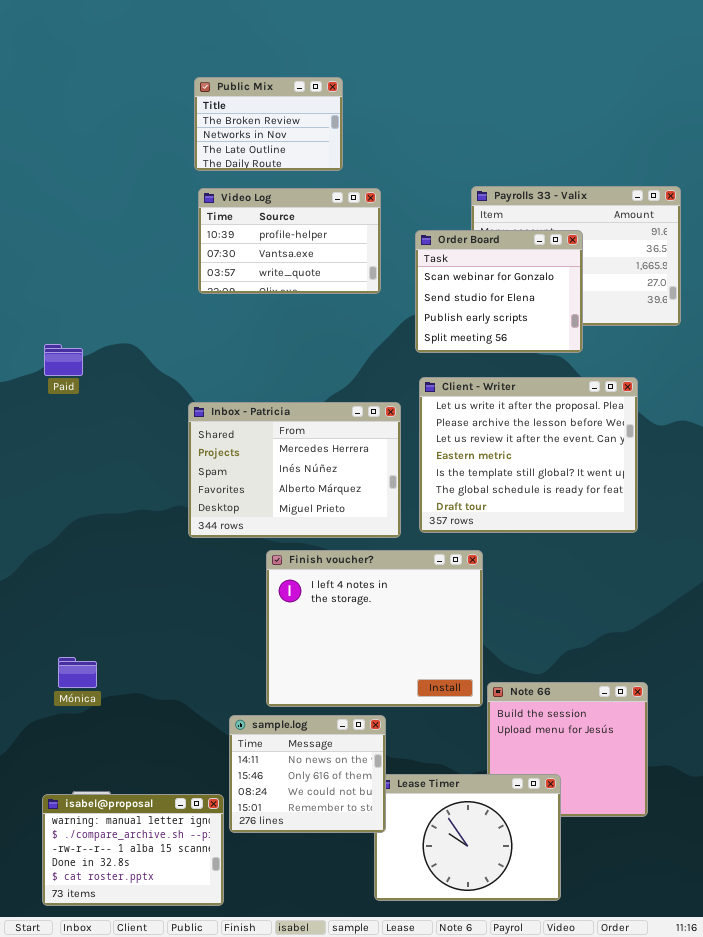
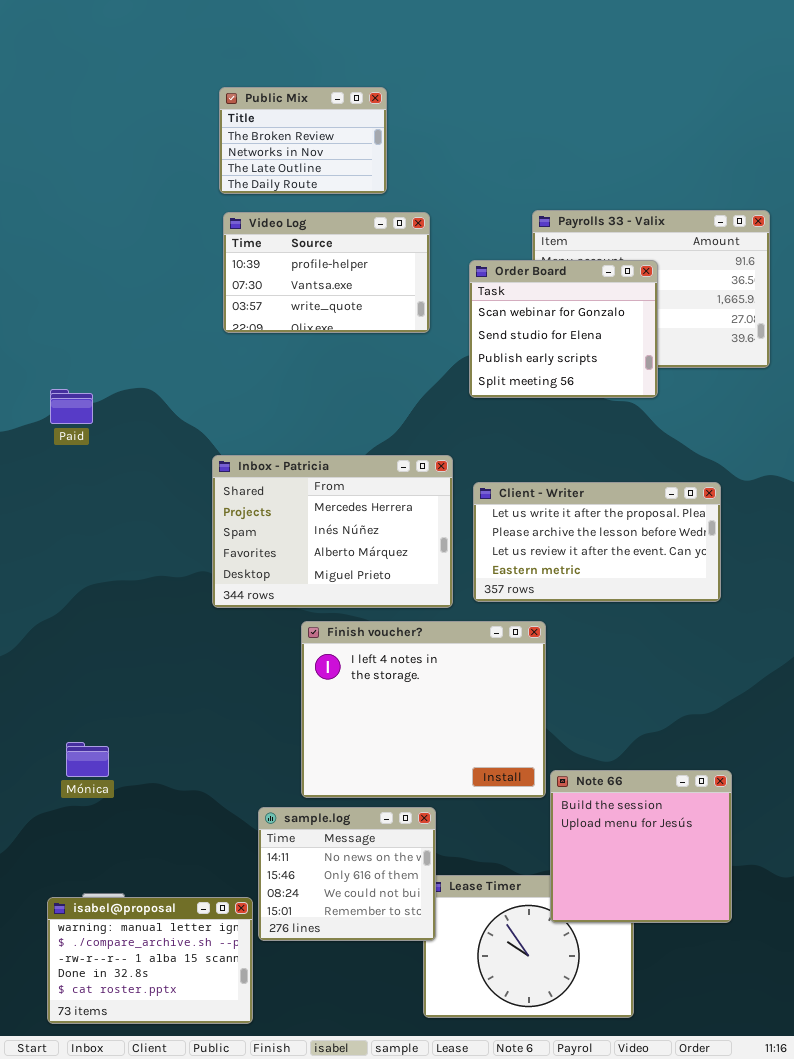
Client - Writer: [419,377,638,533] -> [473,482,721,602], resized
Note 66: [487,682,648,817] -> [550,770,732,923], raised

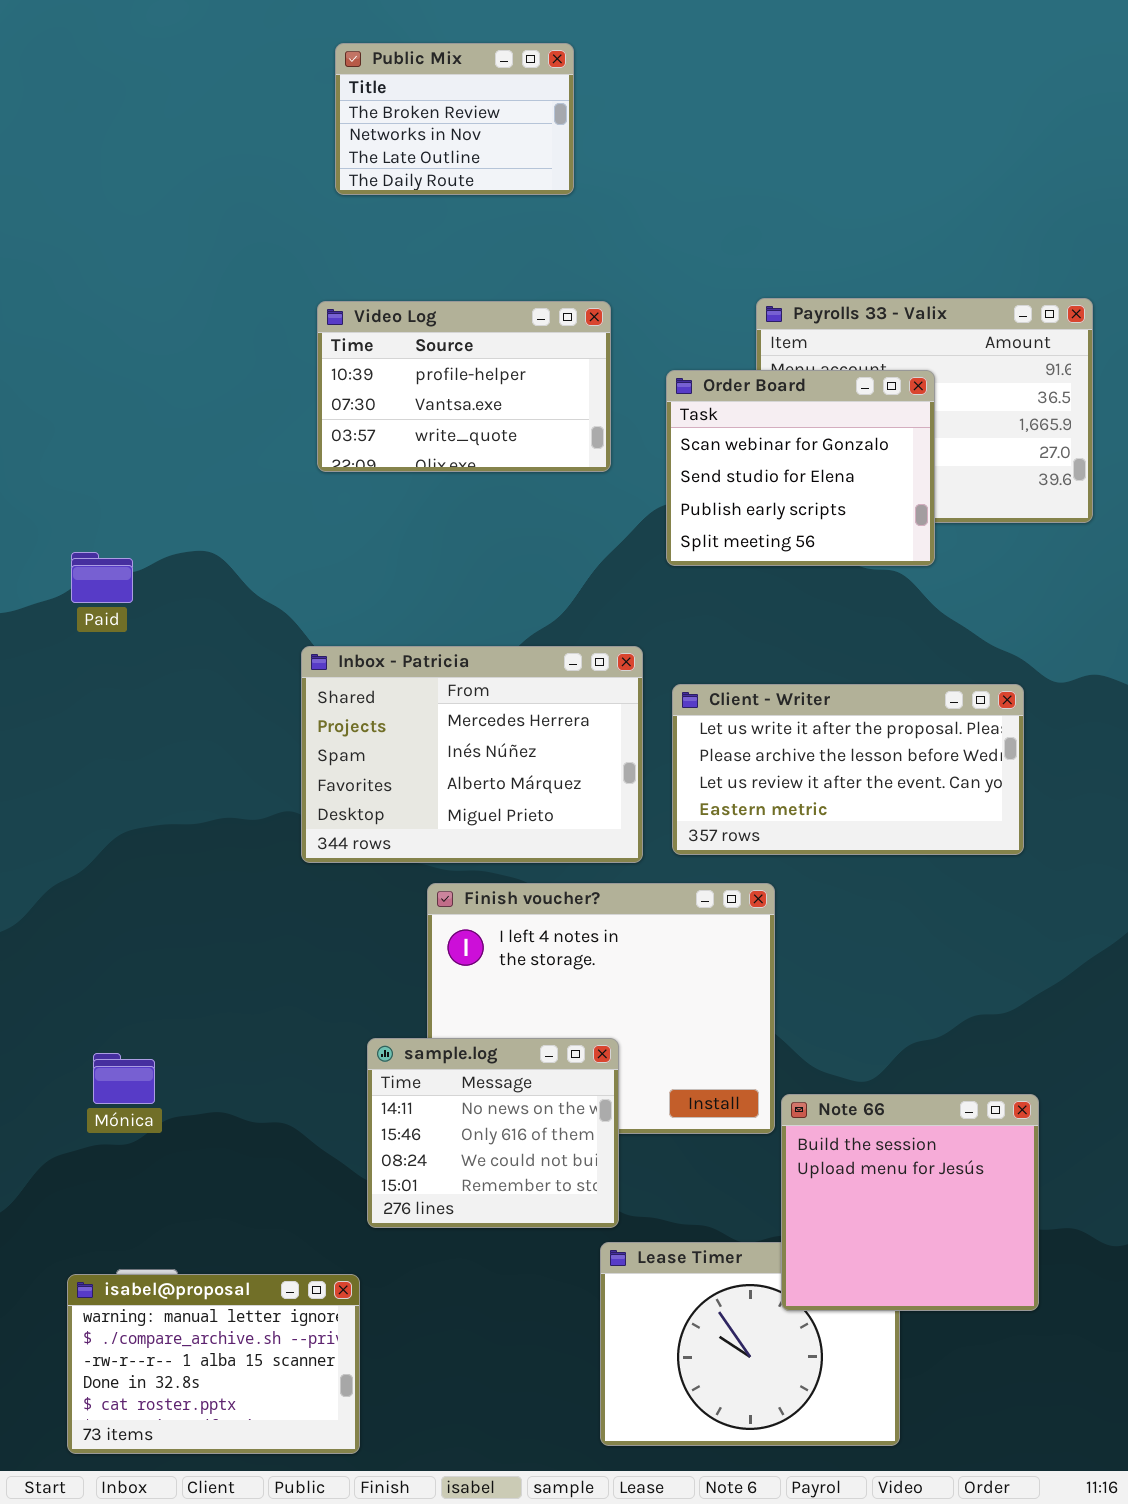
Public Mix: [219,87,387,194] -> [335,43,574,195], moved
sample.log: [258,807,436,941] -> [367,1038,619,1228], moved

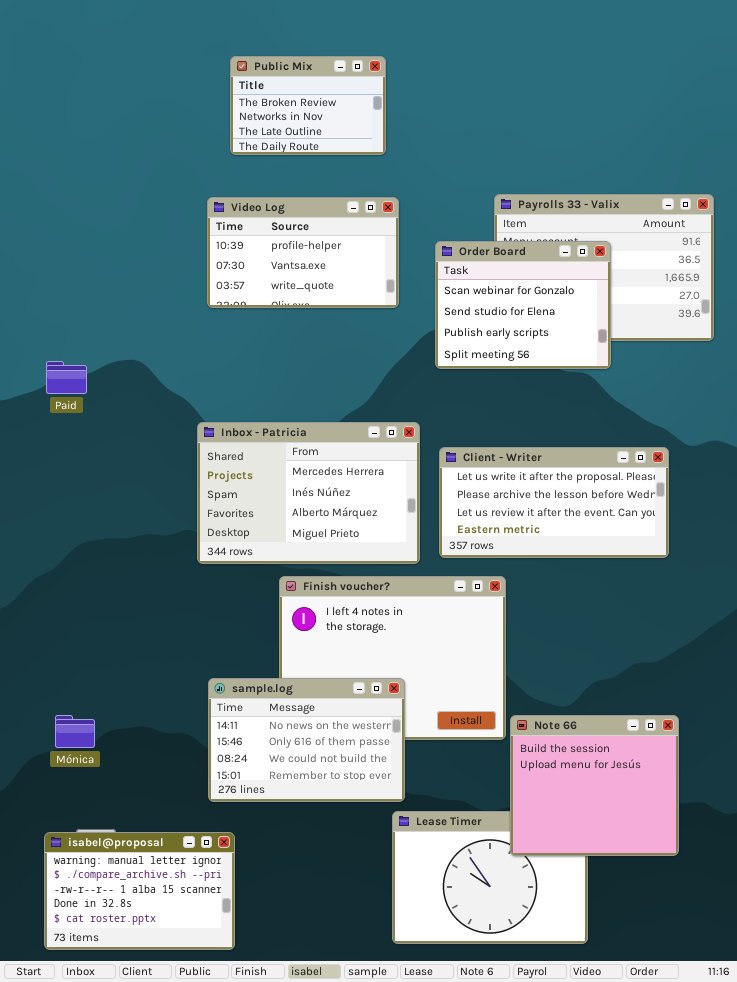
Public Mix: [335,43,574,195] -> [230,56,386,155], moved
sample.log: [367,1038,619,1228] -> [208,678,405,802], resized
Mónica: [93,1053,155,1104] -> [55,715,95,748], moved

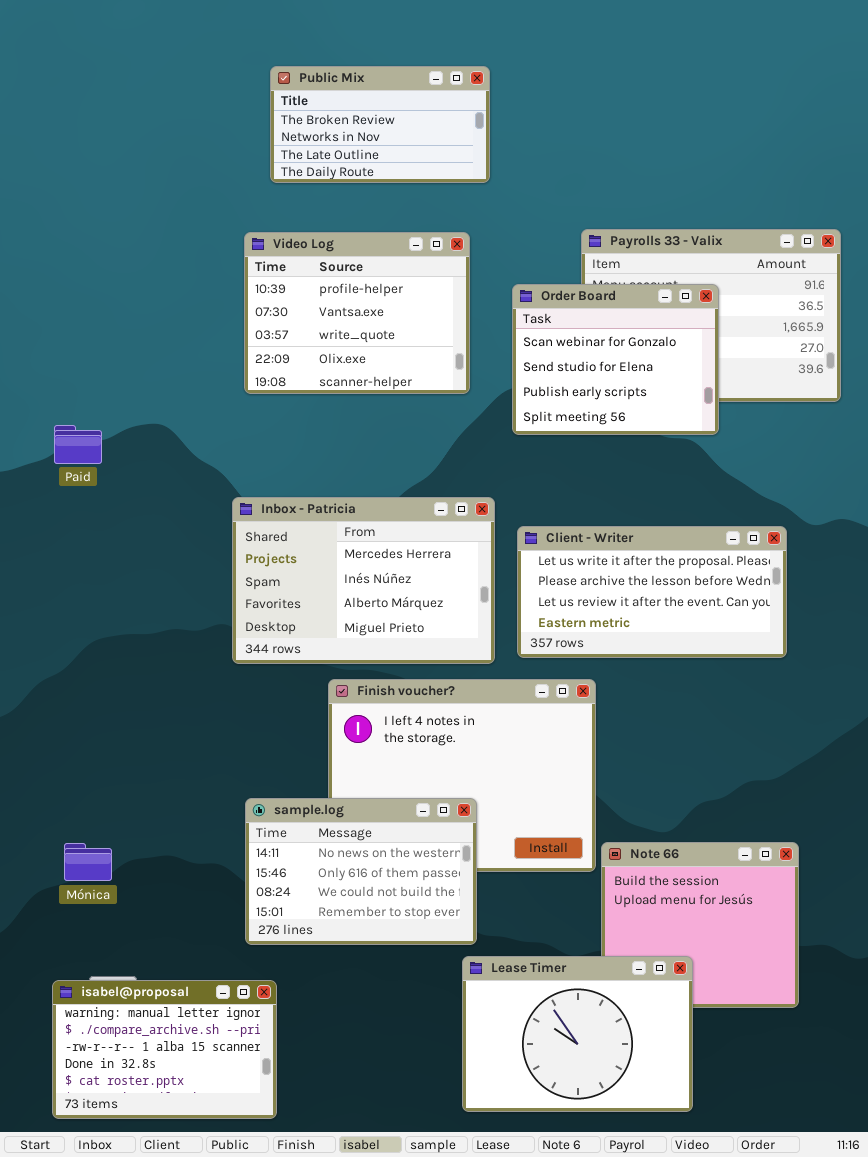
Public Mix: [230,56,386,155] -> [270,66,490,183], resized
Video Log: [207,197,399,308] -> [244,232,470,394], resized
Lease Timer: [392,811,588,944] -> [462,956,693,1112], raised

